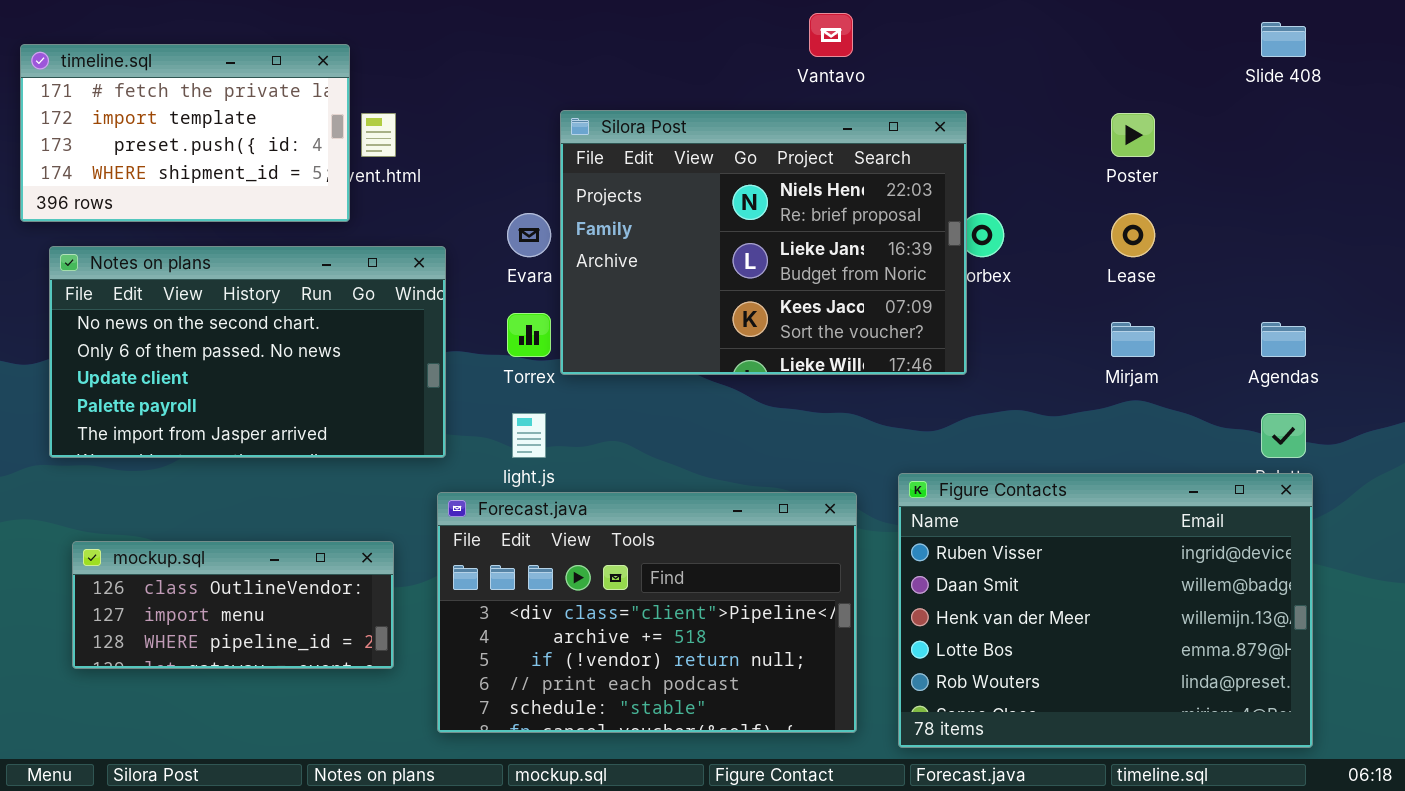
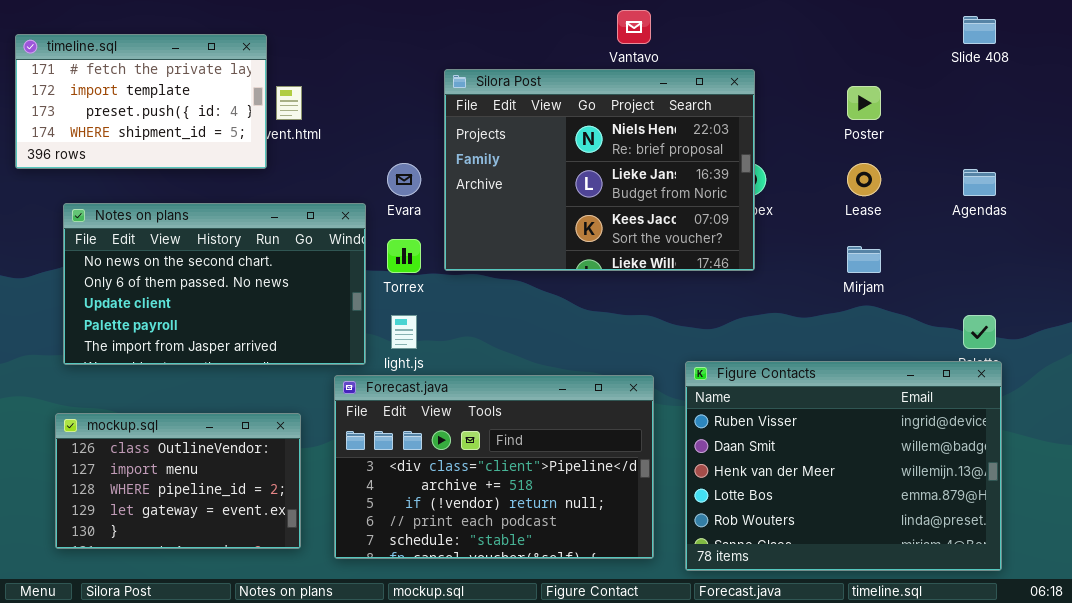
Silora Post: [560,110,967,375] -> [444,69,755,271], moved
Notes on plans: [49,246,446,458] -> [63,203,366,365], moved
Agendas: [1261,322,1306,357] -> [963,169,996,196], moved
mockup.sql: [72,541,394,669] -> [55,413,301,549], resized

